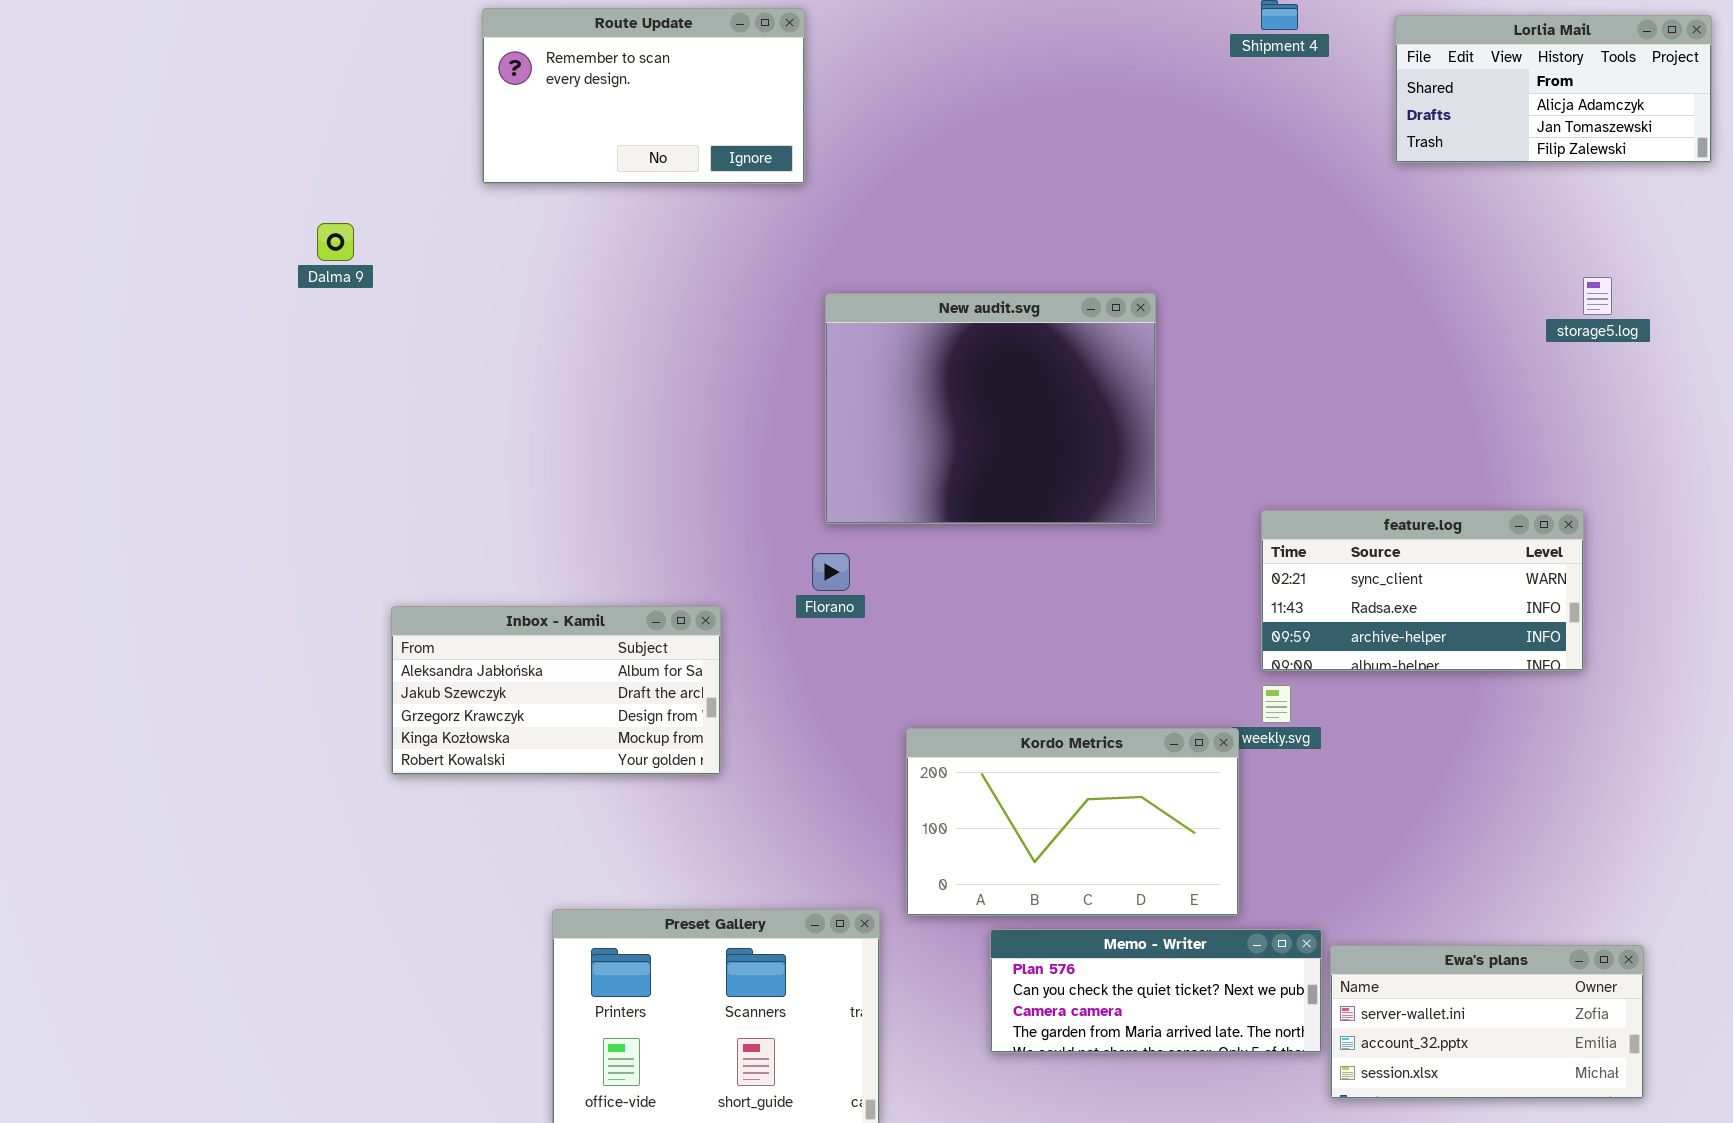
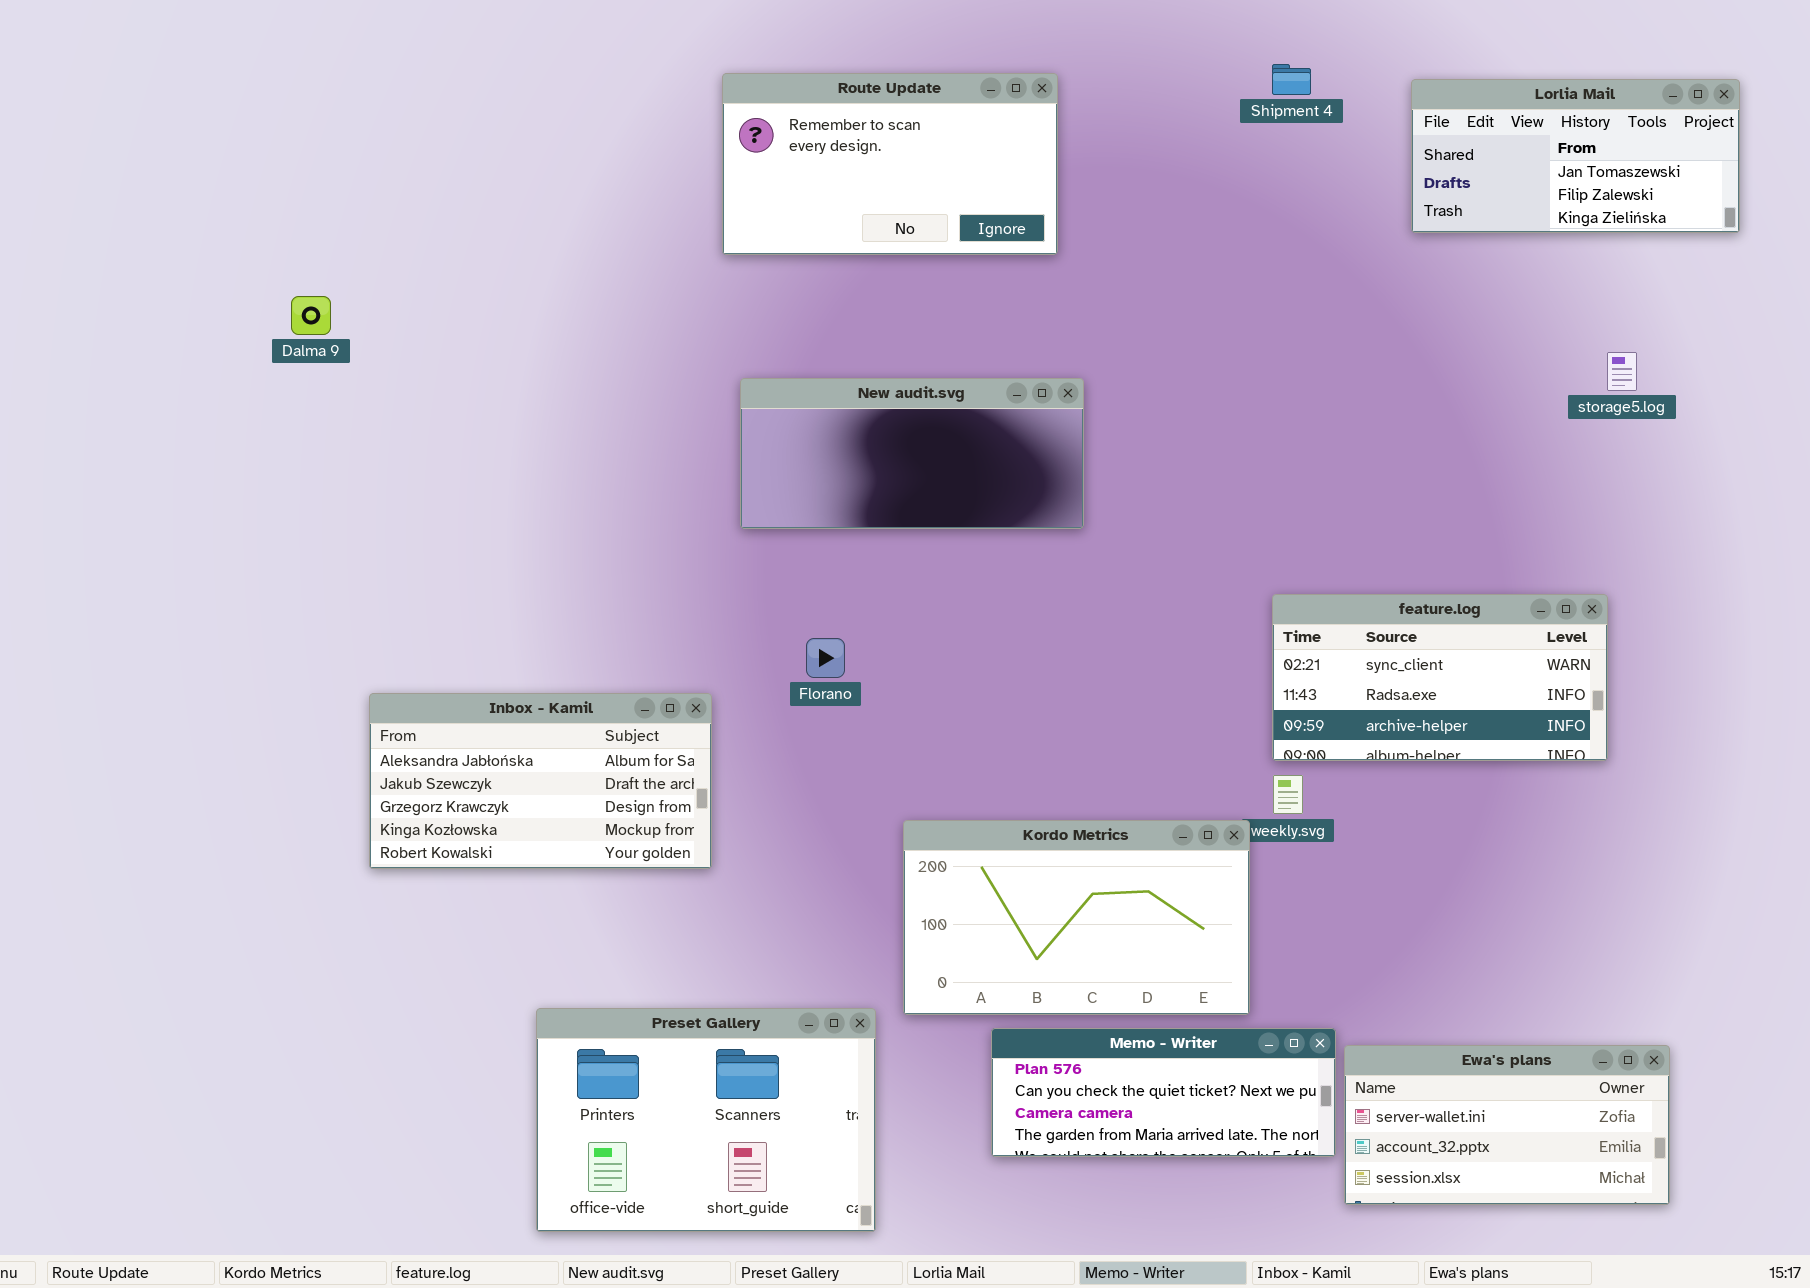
Route Update: [482,8,805,184] -> [722,73,1058,255], moved
Lorlia Mail: [1395,15,1712,163] -> [1411,79,1740,233], scrolled down 1 row
New audit.svg: [825,293,1156,524] -> [740,378,1084,529], moved, resized

